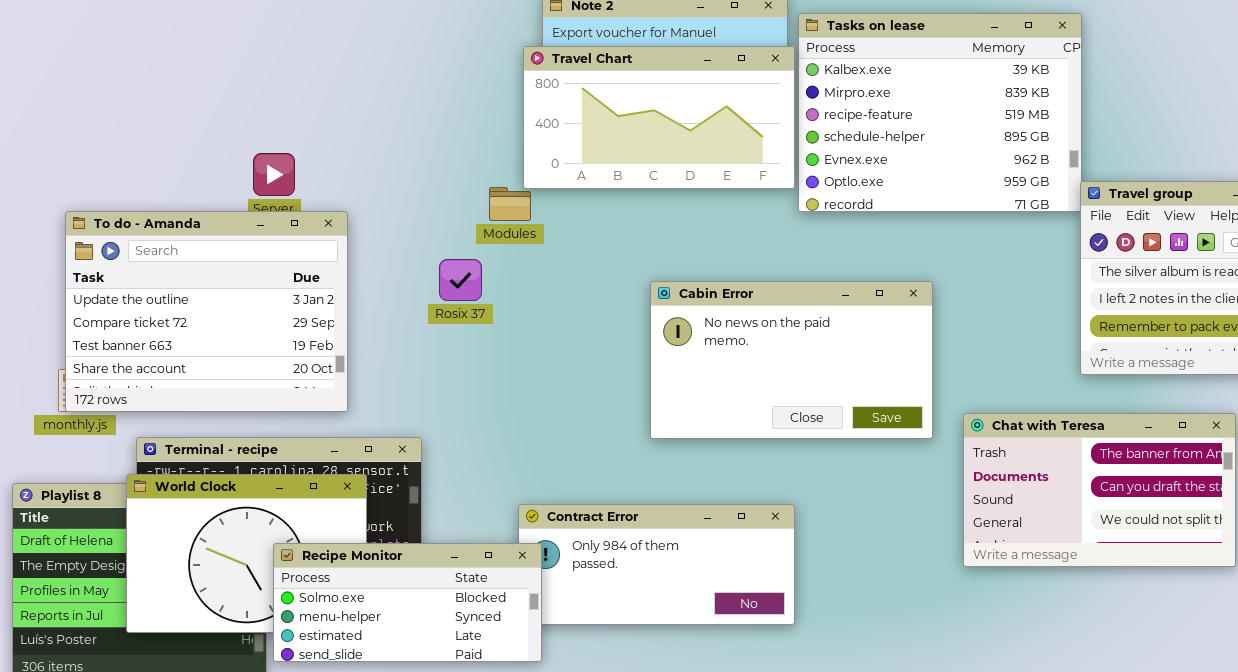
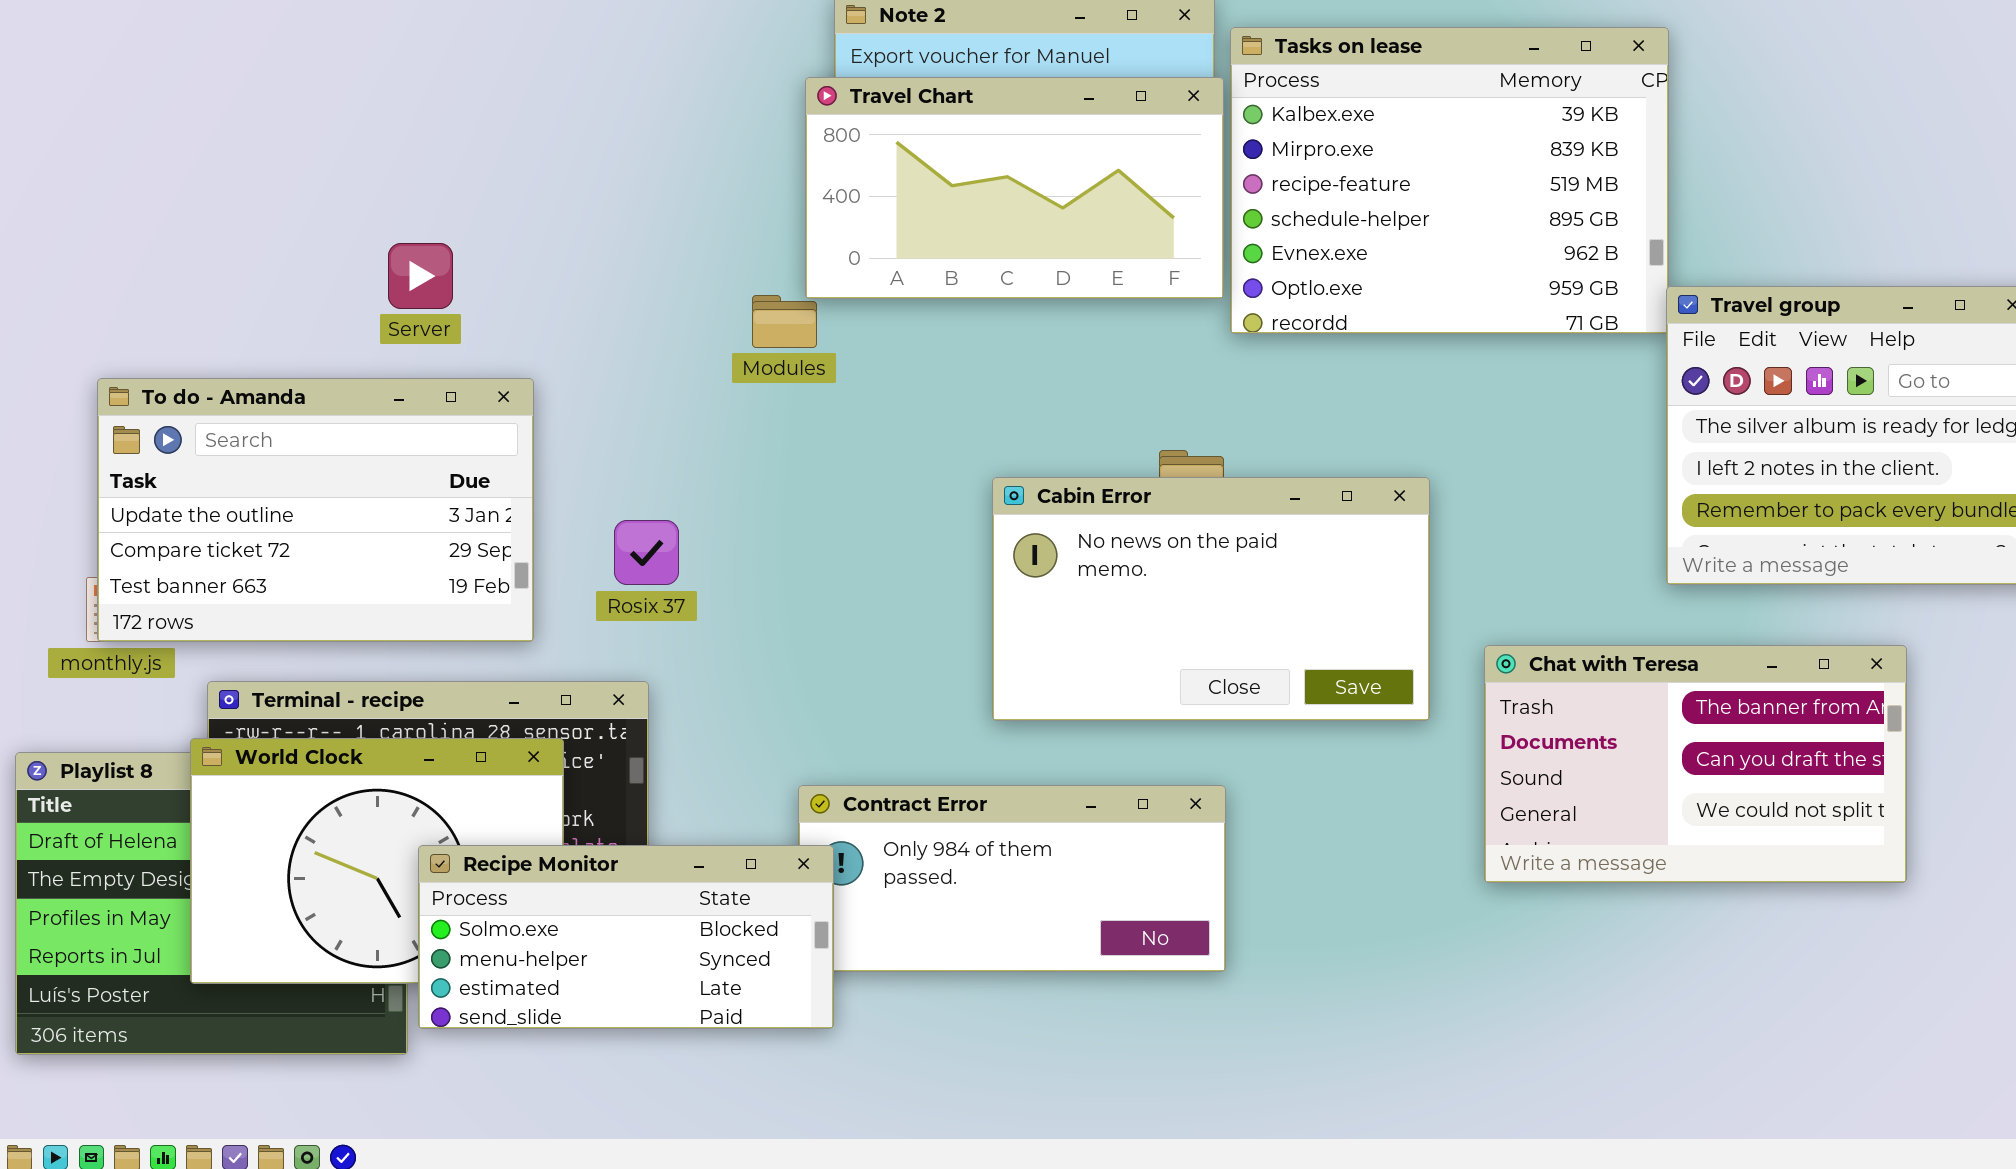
To do - Amanda: [65,211,348,412] -> [97,378,534,642], resized
Rosix 37: [439,259,482,301] -> [614,520,679,585], moved
Cabin Error: [650,281,933,439] -> [992,477,1430,721], moved

